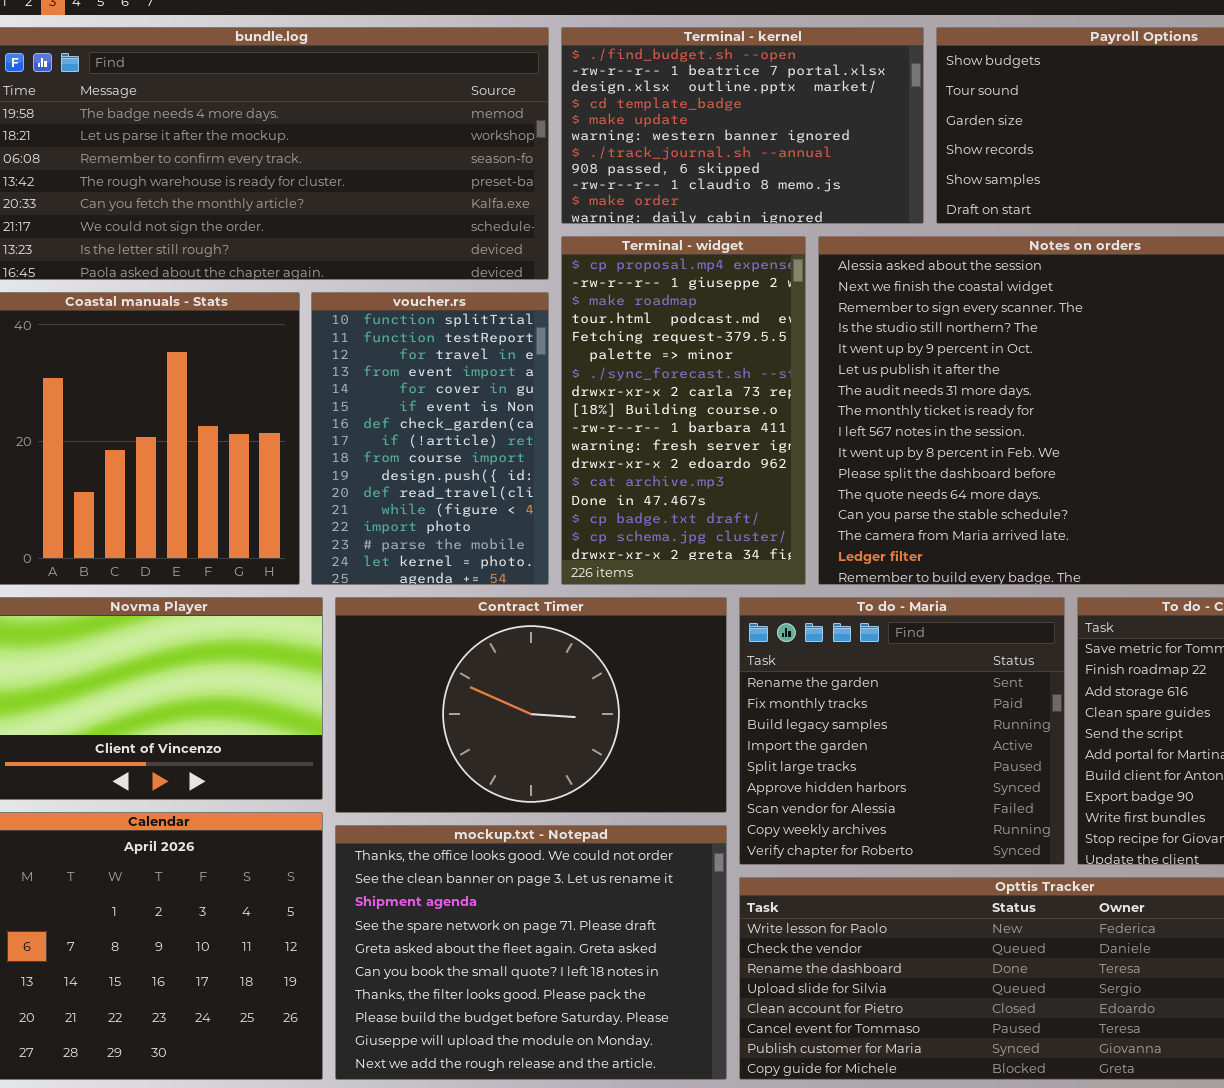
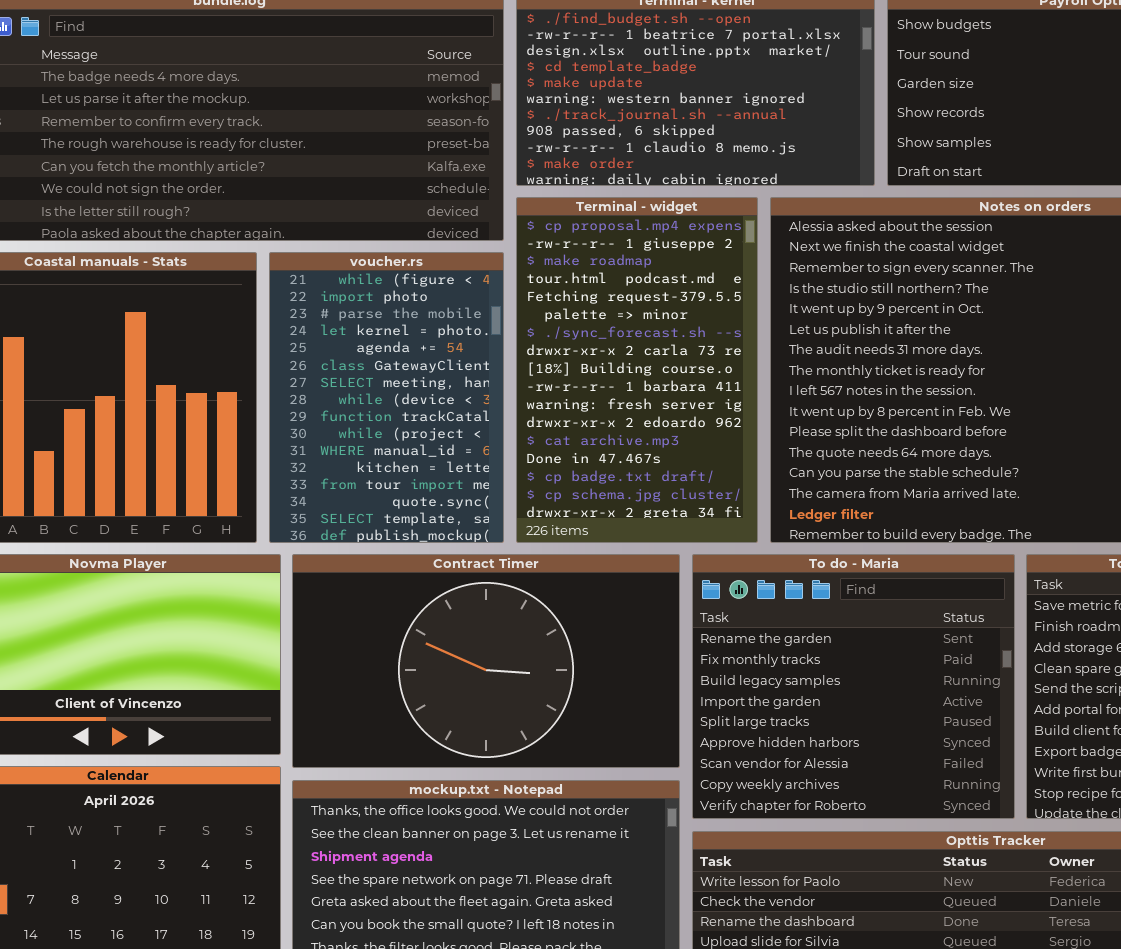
voucher.rs: [311,292,549,585] -> [269,252,504,543], scrolled down 11 rows

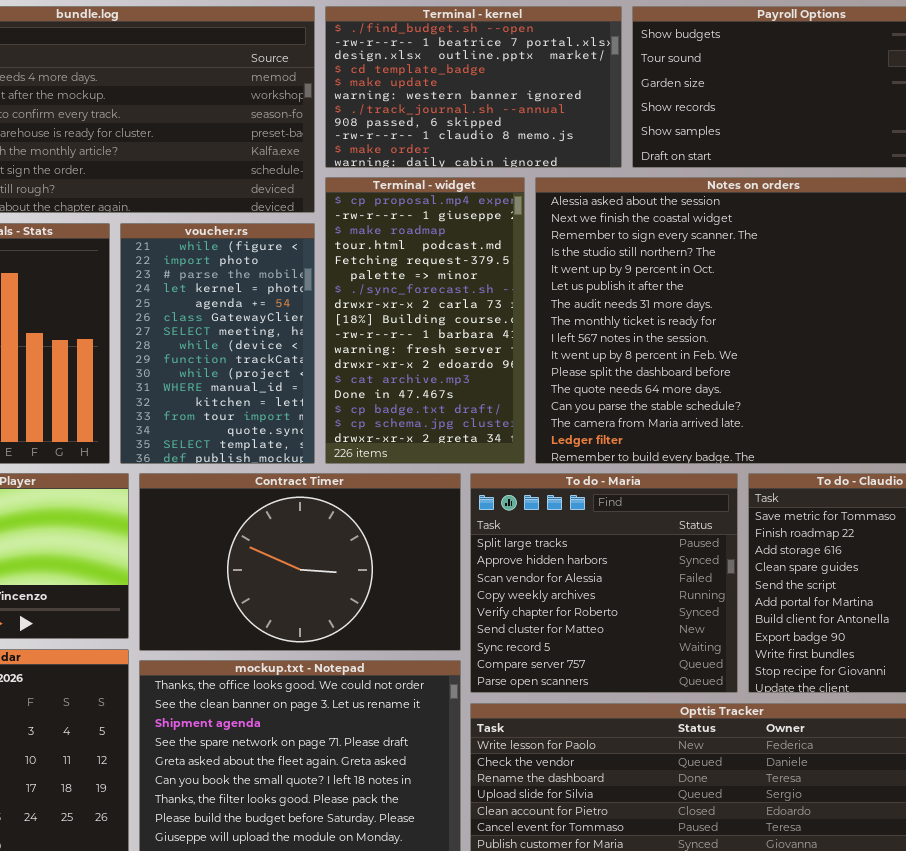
To do - Maria: [692,554,1015,819] -> [470,473,738,693], scrolled down 4 rows

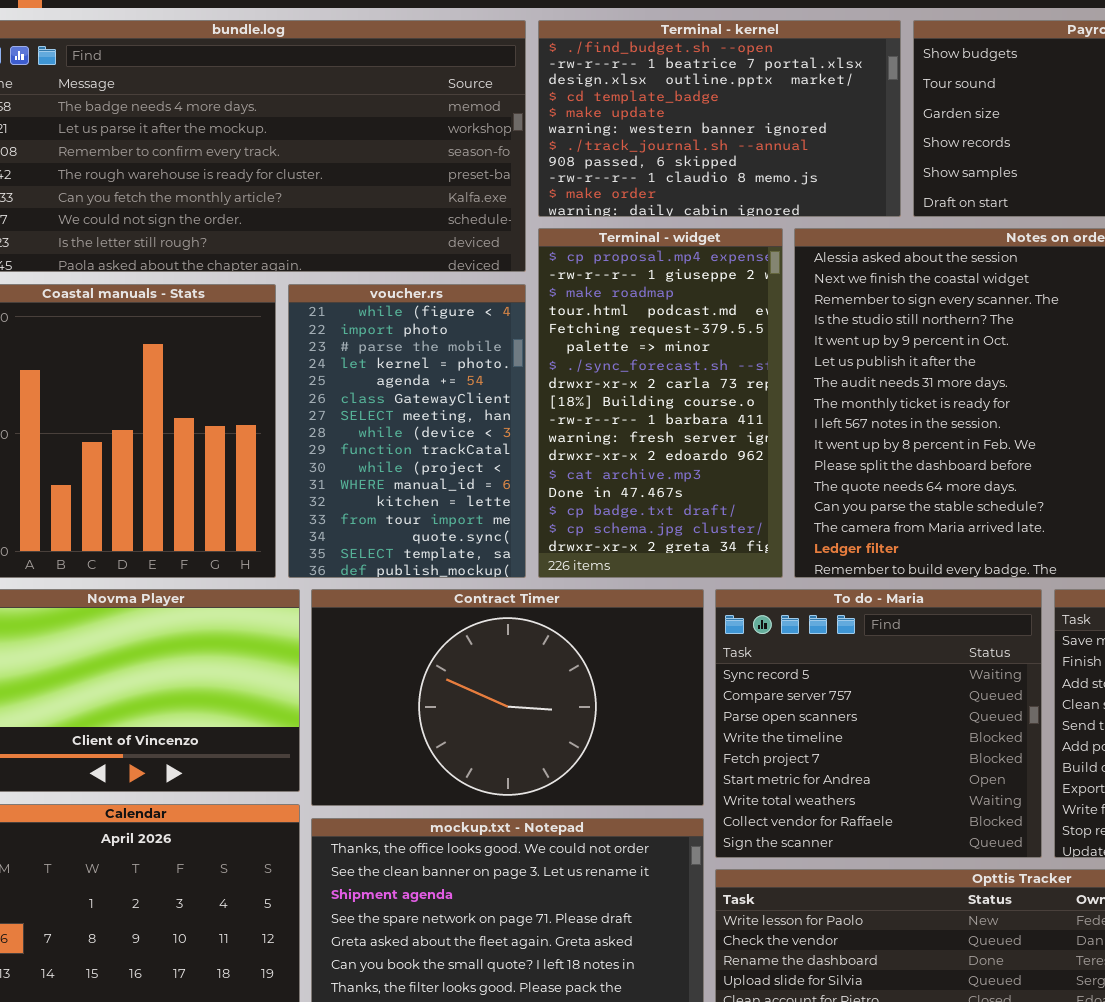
To do - Maria: [470,473,738,693] -> [715,589,1042,858], scrolled down 6 rows

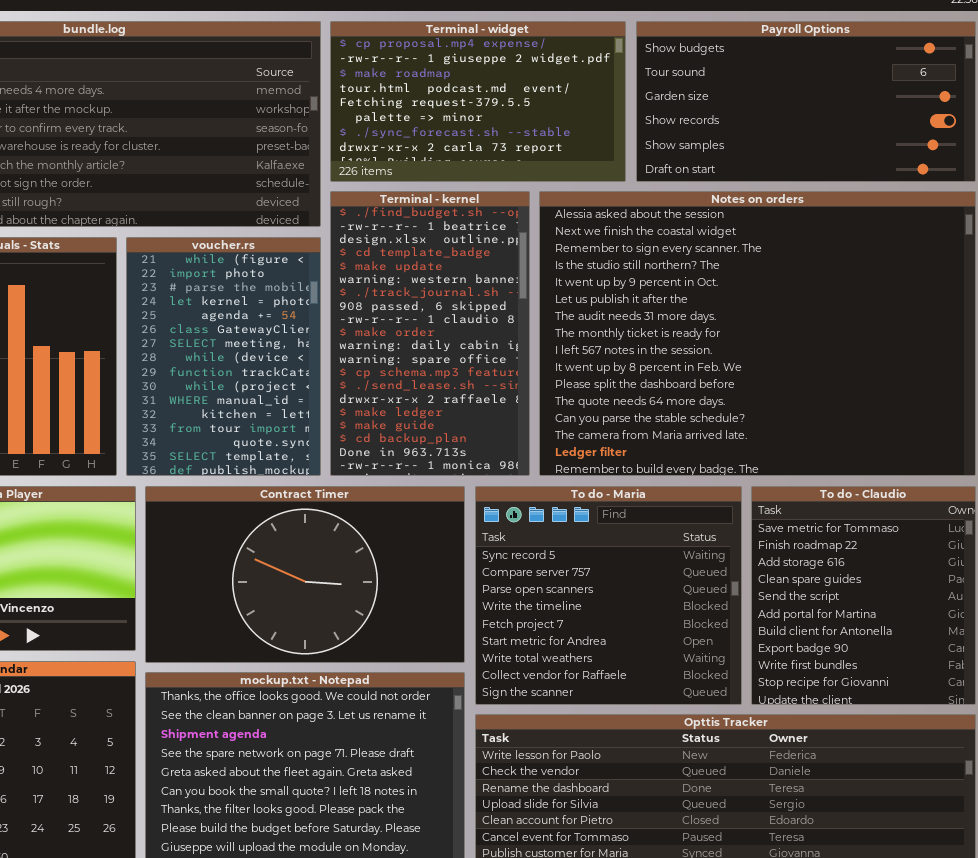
Terminal - kernel: [538,20,901,217] -> [330,191,530,476], moved, resized
Terminal - widget: [538,228,783,578] -> [330,21,626,182], moved, resized

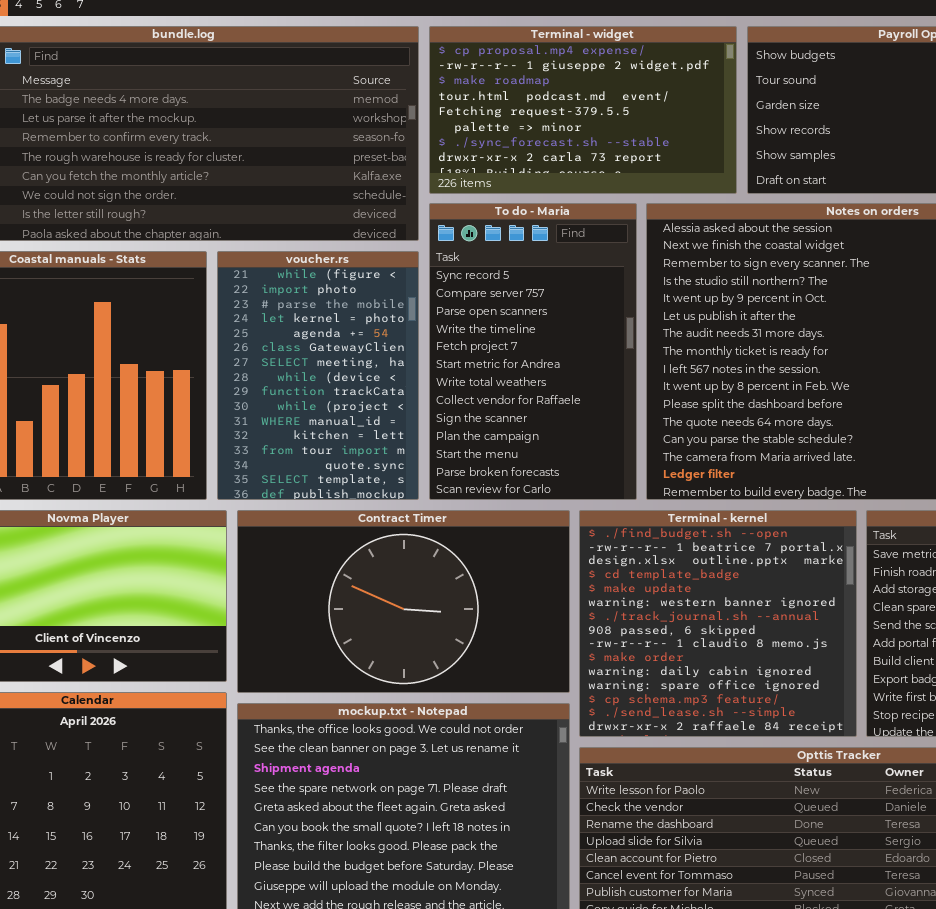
Terminal - kernel: [330,191,530,476] -> [579,510,857,737], moved, resized
To do - Maria: [475,486,742,705] -> [429,203,637,500], moved, resized

